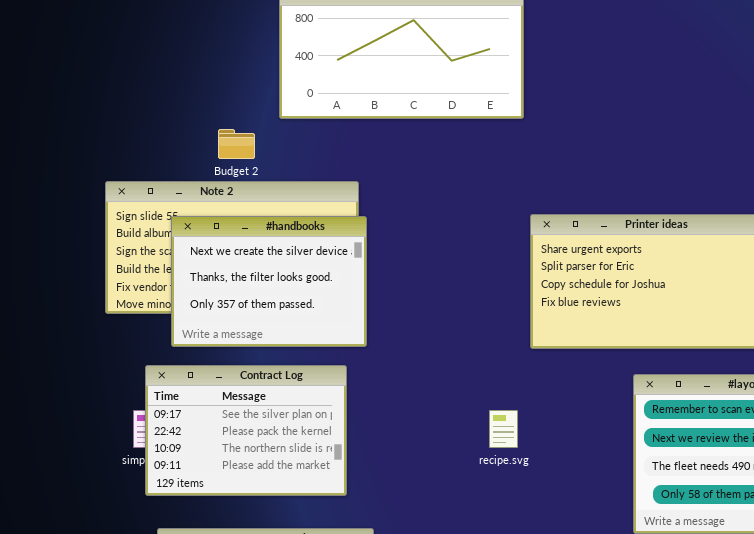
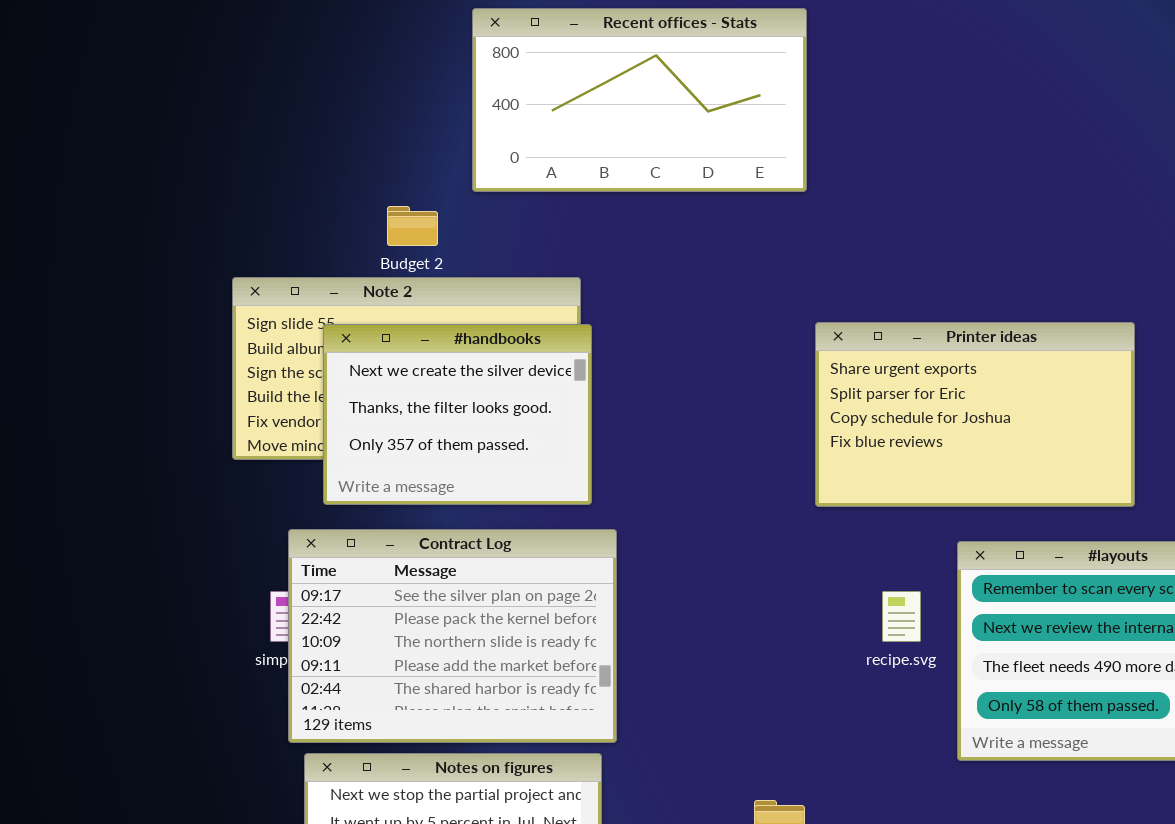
Contract Log: [145,365,347,496] -> [288,529,617,743], resized
recipe.svg: [489,410,518,448] -> [882,591,921,642], moved

